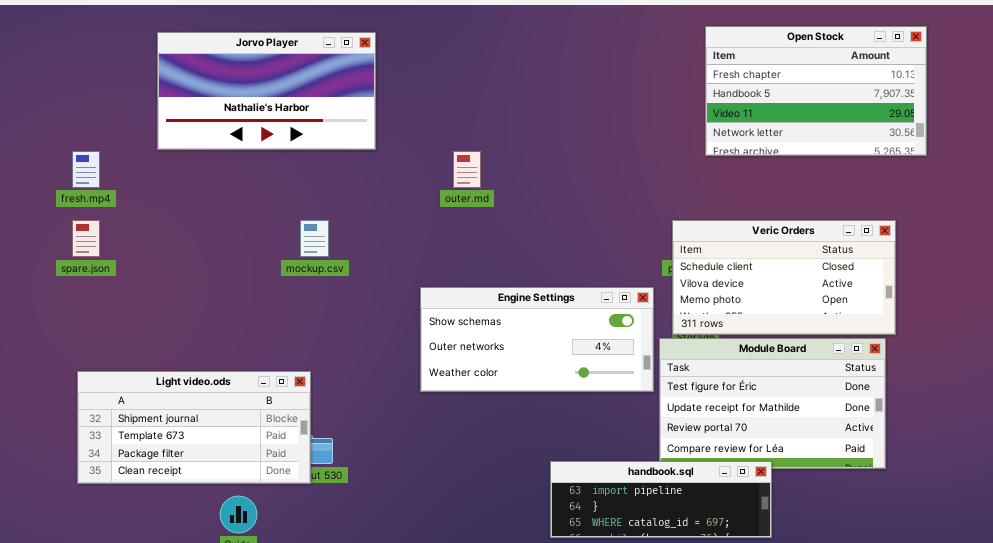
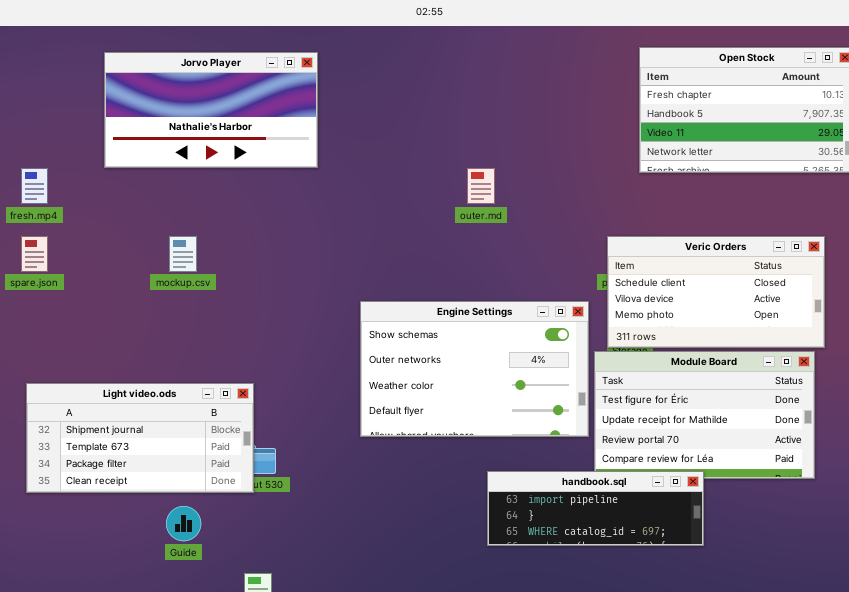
outer.md: [453,151,481,188] -> [467,168,495,204], moved
mockup.csv: [300,220,329,257] -> [169,236,197,272], moved
Engine Settings: [420,287,654,392] -> [360,301,589,437], resized

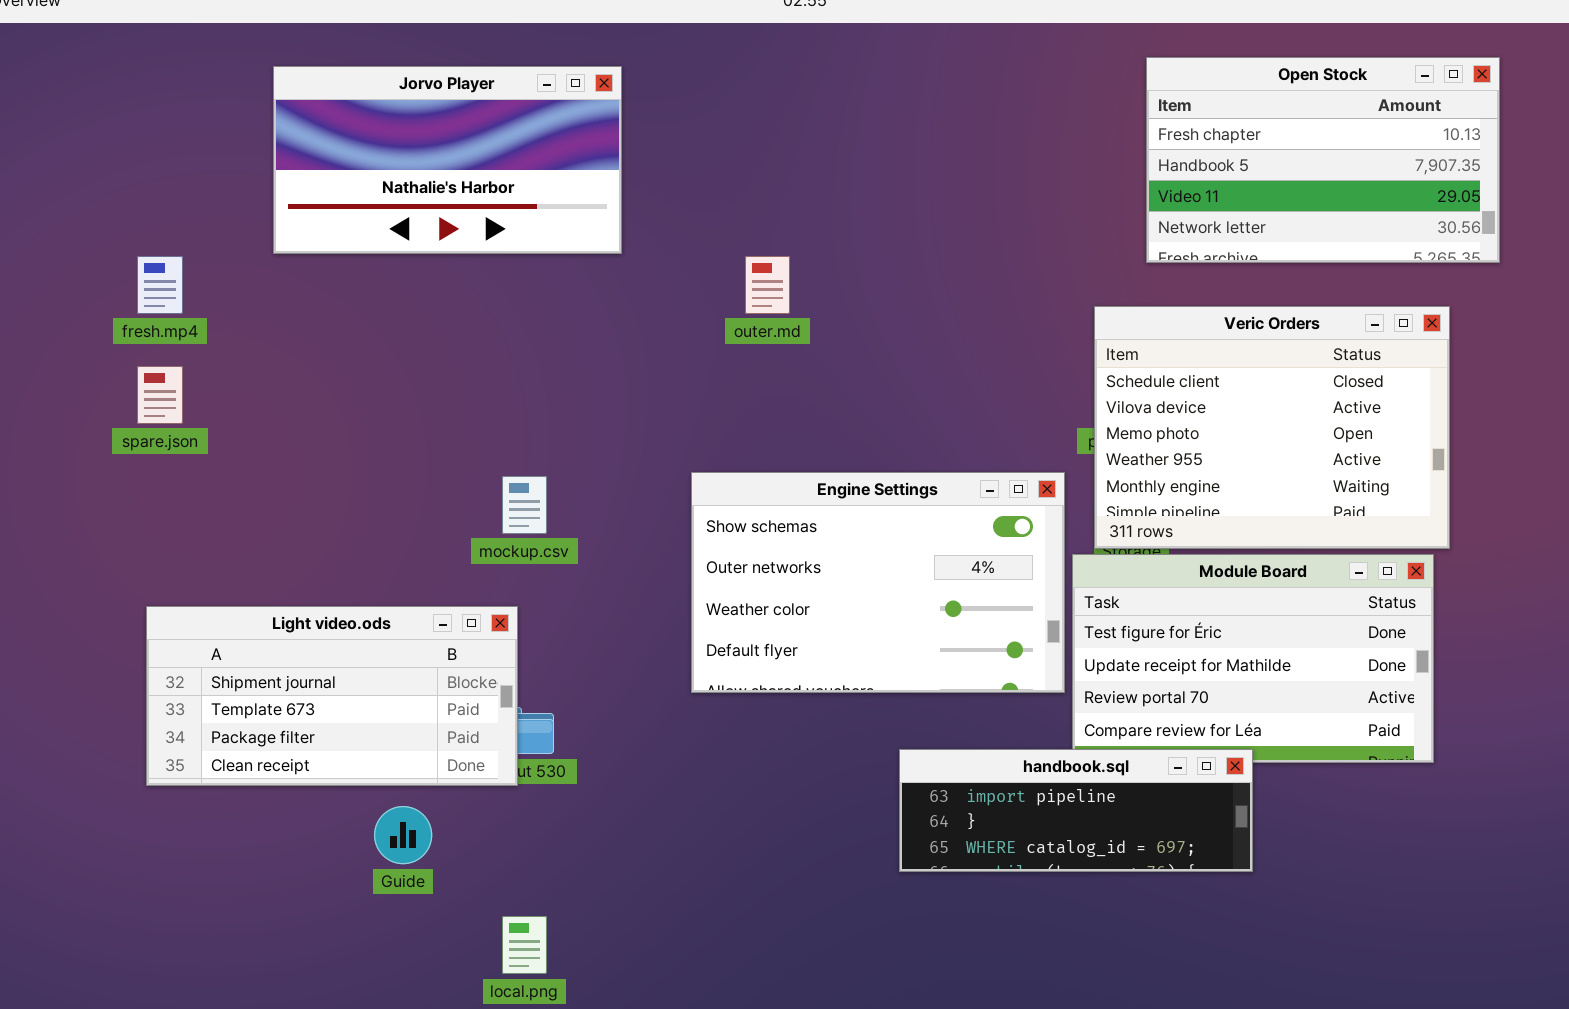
outer.md: [467,168,495,204] -> [745,256,790,314], moved
mockup.csv: [169,236,197,272] -> [502,476,547,534], moved
Veric Orders: [607,236,825,348] -> [1094,306,1450,549], resized

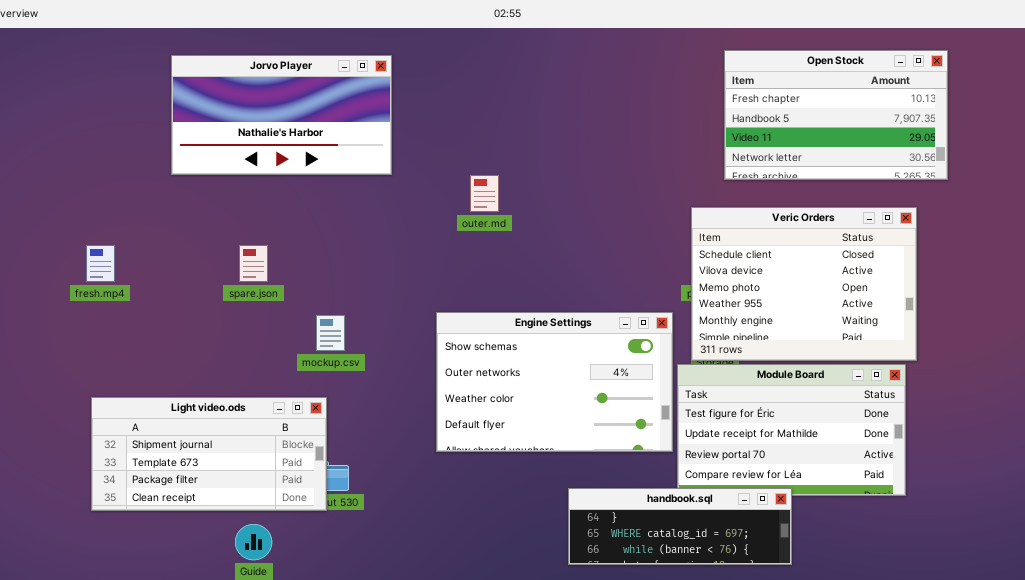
fresh.mp4: [137,256,183,314] -> [86,245,115,282], moved
spare.json: [137,366,183,424] -> [239,245,268,282], moved
handbook.sql: [899,749,1253,872] -> [568,488,792,565], scrolled down 1 row

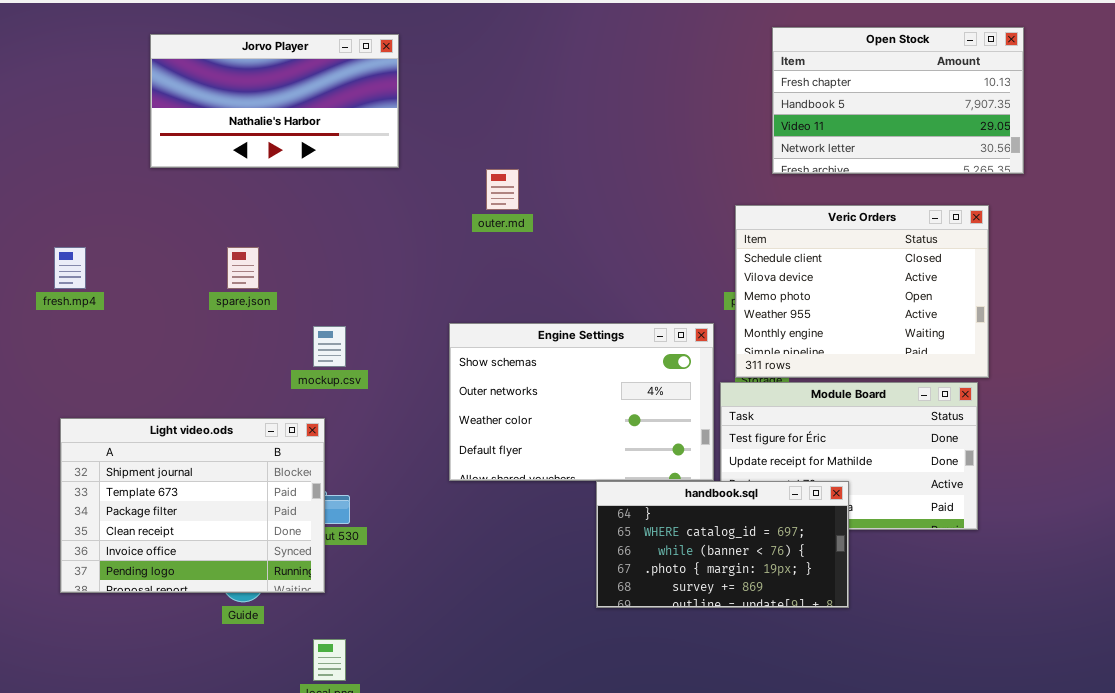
Light video.ods: [91,397,327,511] -> [60,418,325,593], resized
handbook.sql: [568,488,792,565] -> [596,481,849,608], resized

